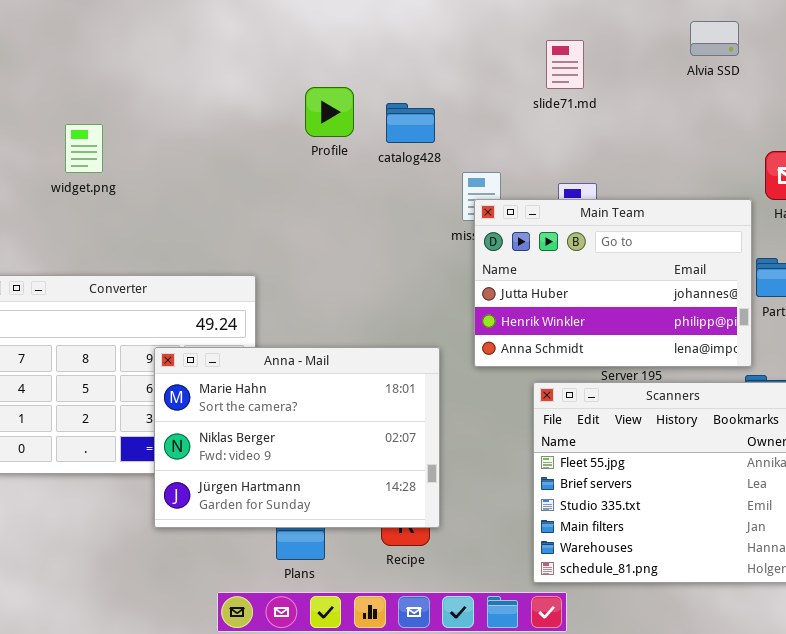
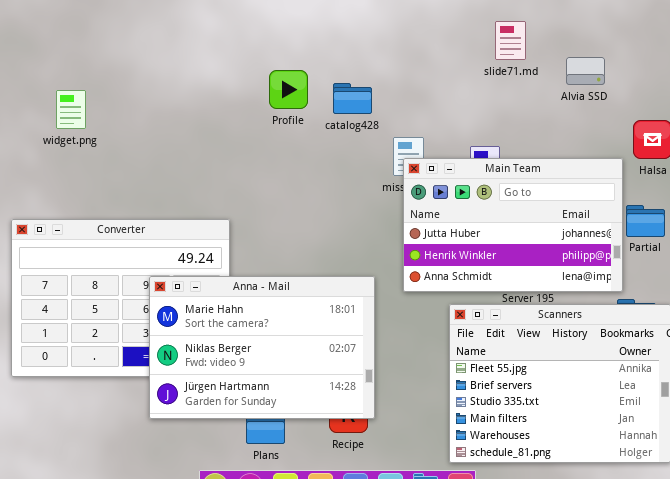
Alvia SSD: [690,21,739,56] -> [566,57,605,85], moved
slide71.md: [546,40,584,89] -> [495,21,526,60], moved
widget.png: [65,124,103,173] -> [56,90,86,129], moved

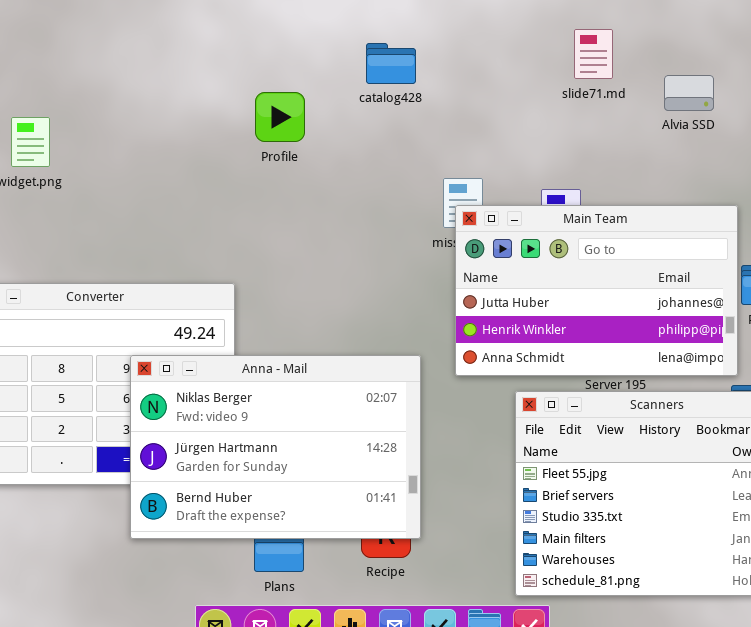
Profile: [269,70,308,109] -> [255,92,305,142], moved
catalog428: [333,83,372,114] -> [366,43,416,84], moved
Anna - Mail: [149,276,375,419] -> [130,355,421,539], scrolled down 1 row

